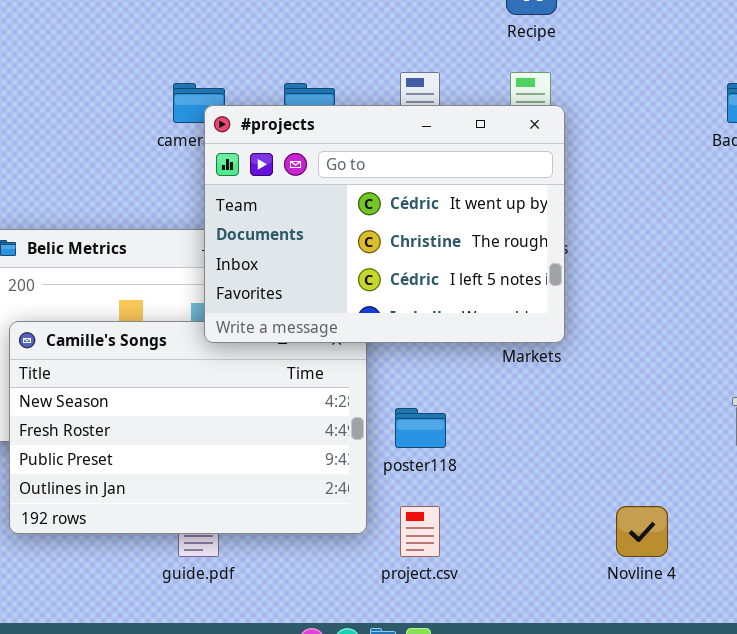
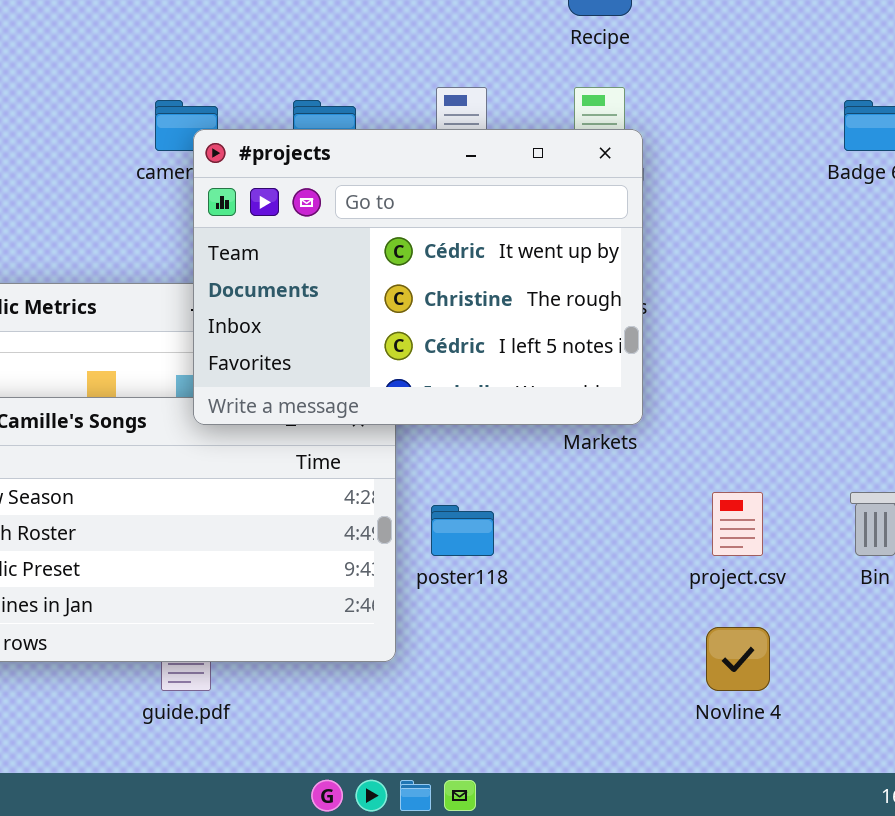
project.csv: [400,506,440,557] -> [712,492,763,556], moved

